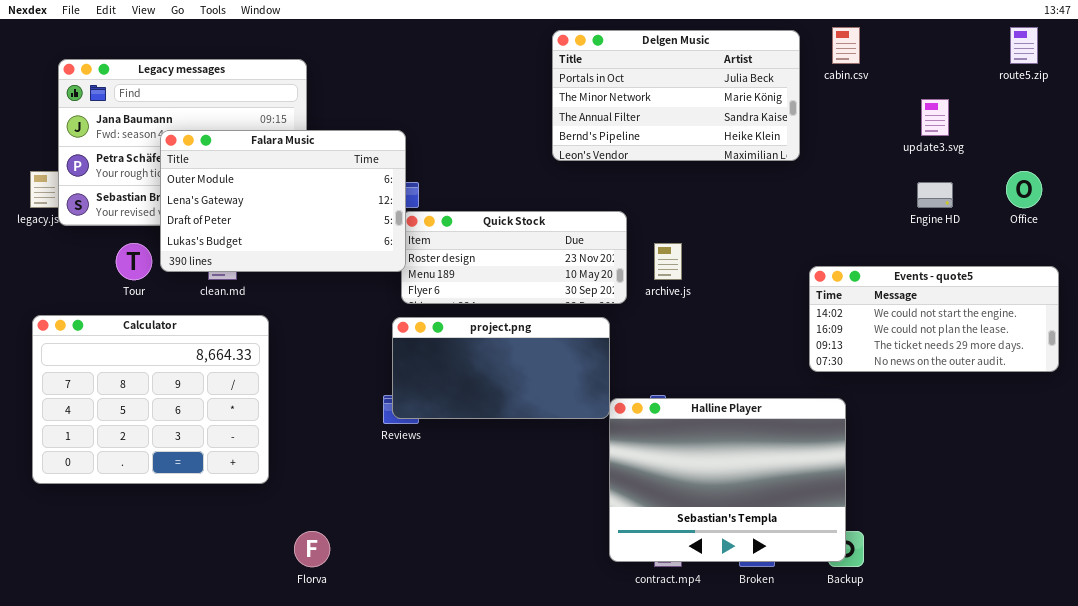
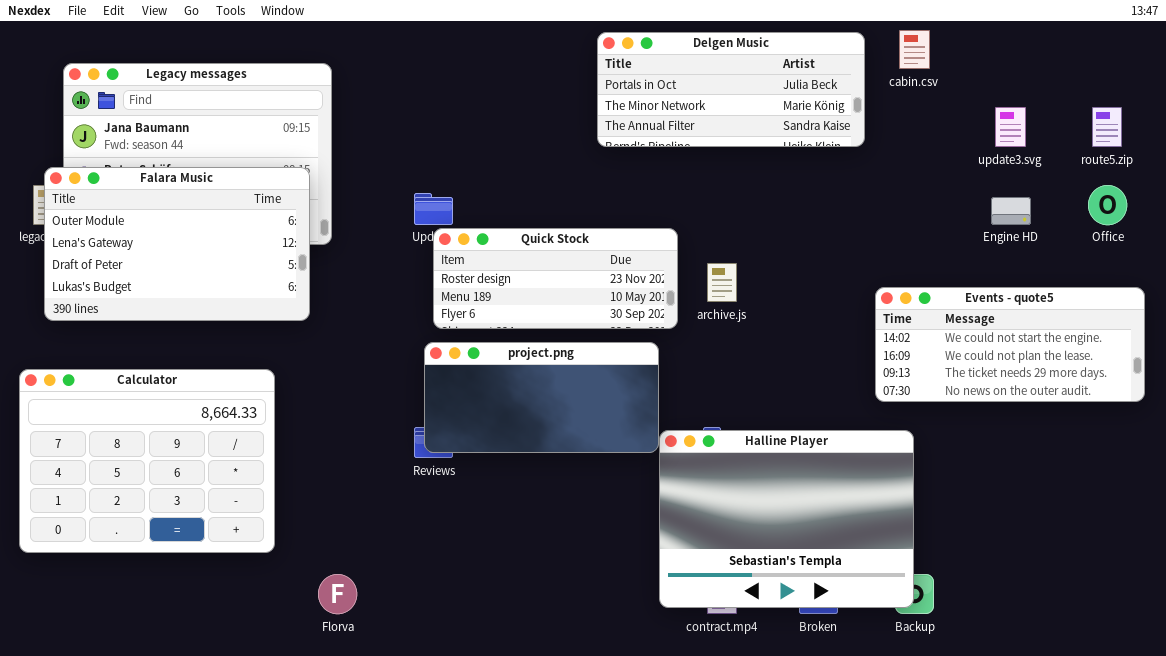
route5.zip: [1010,27,1038,64] -> [1092,107,1122,147], moved
Delgen Music: [552,30,800,161] -> [597,32,865,147], resized
Falara Music: [160,130,406,272] -> [44,167,310,321], moved
Calculator: [32,315,269,484] -> [19,369,275,553], moved

